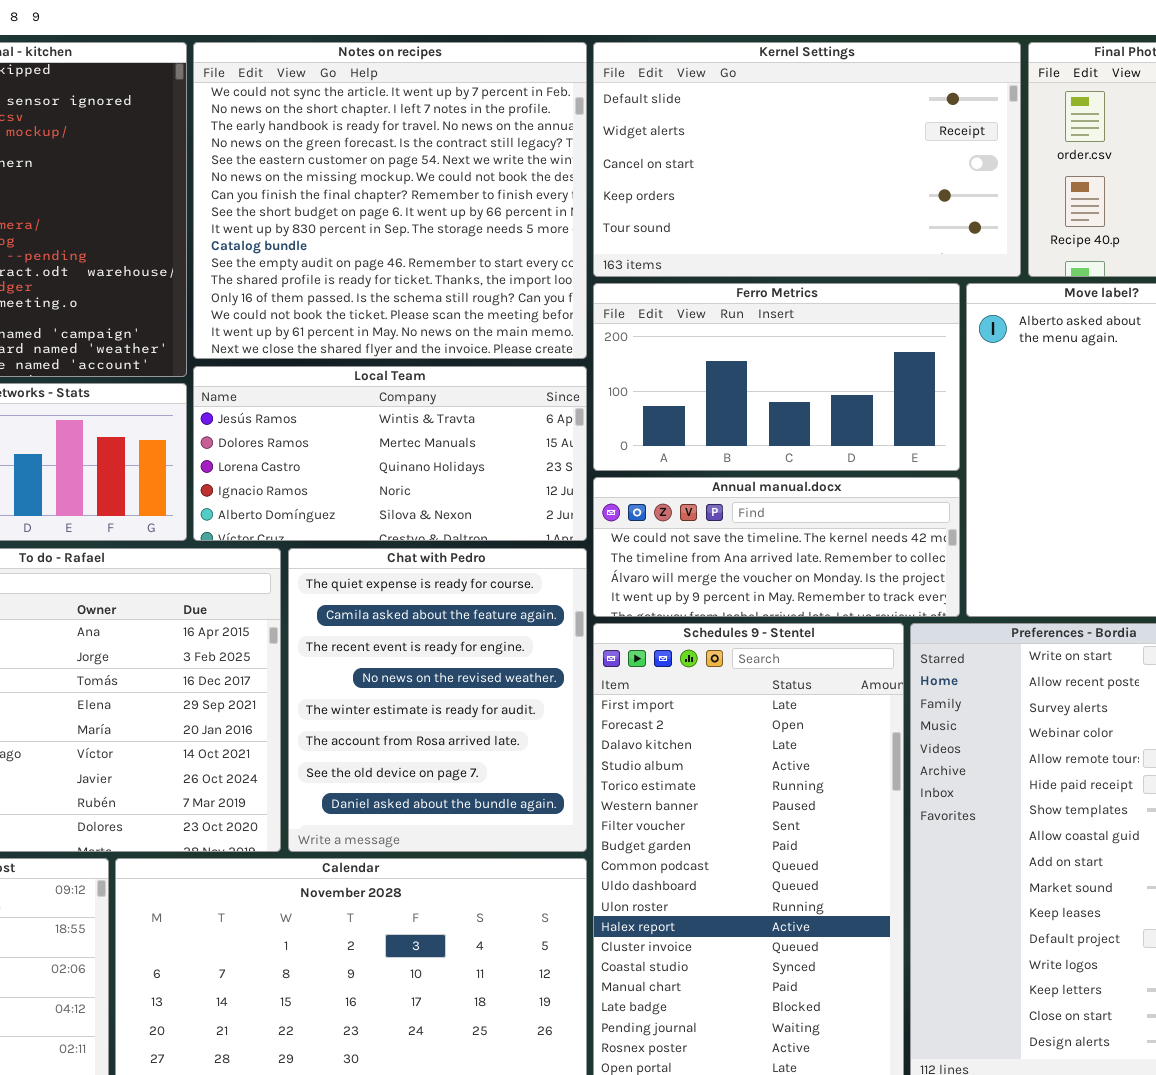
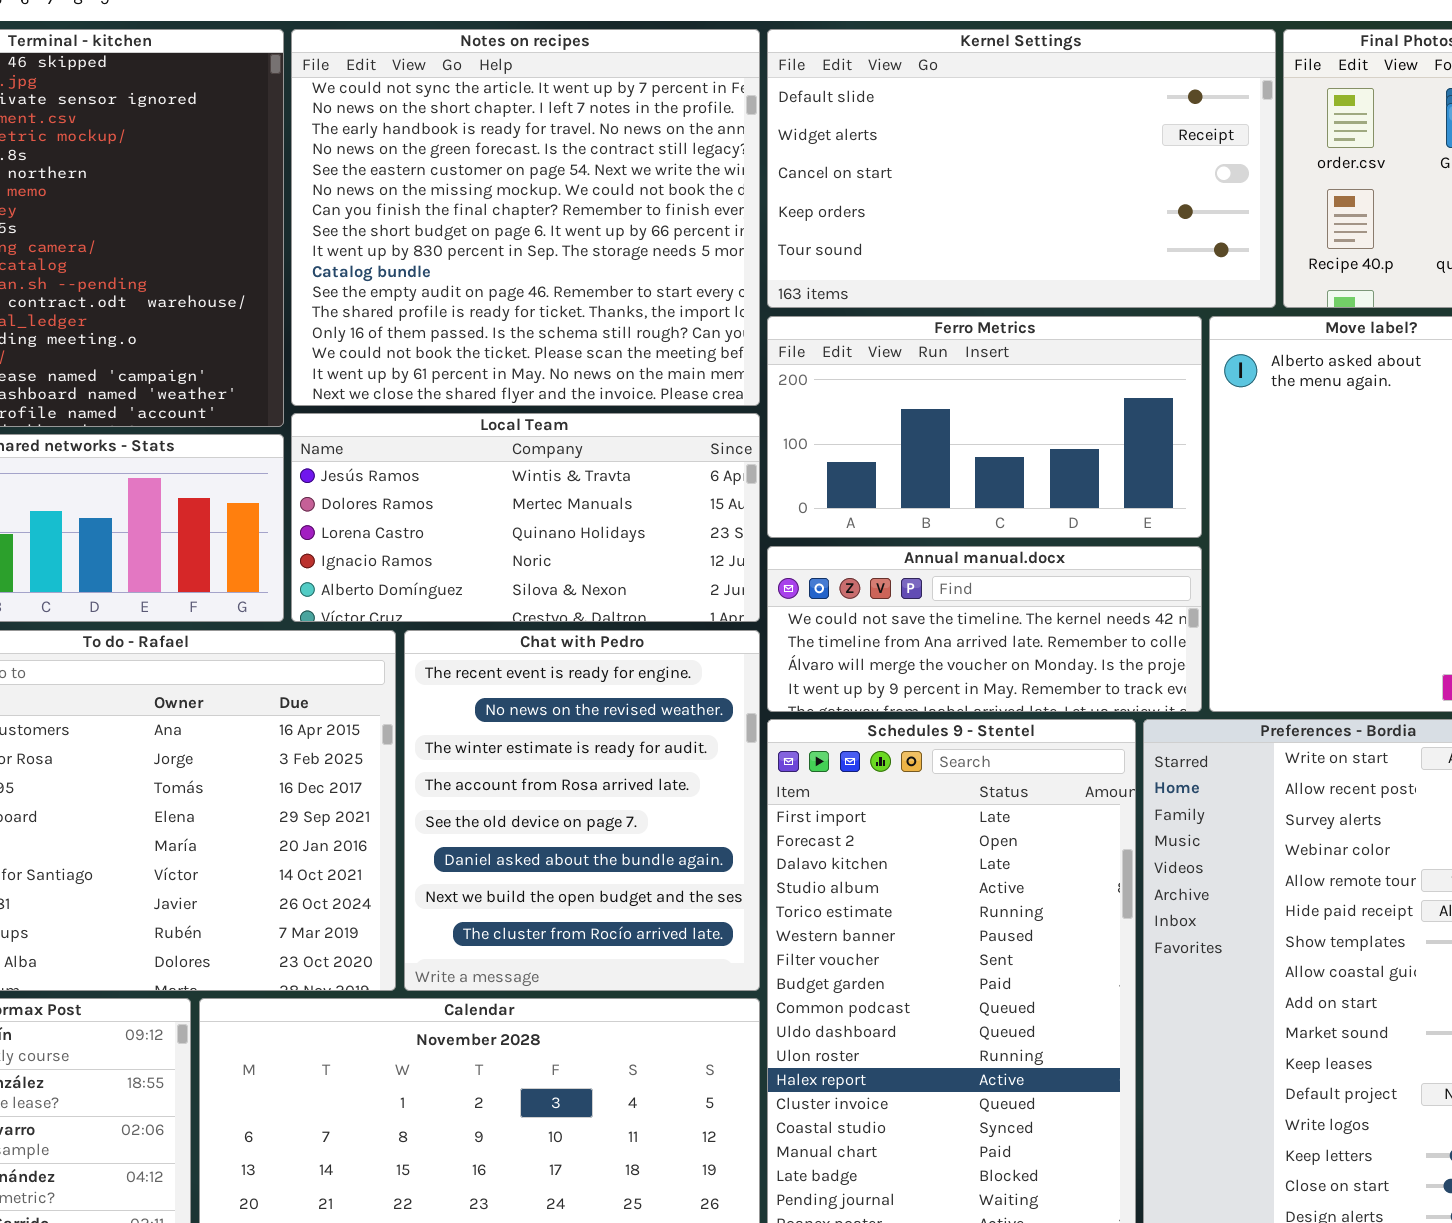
Chat with Pedro: [288,548,587,852] -> [404,630,760,991], scrolled down 2 rows

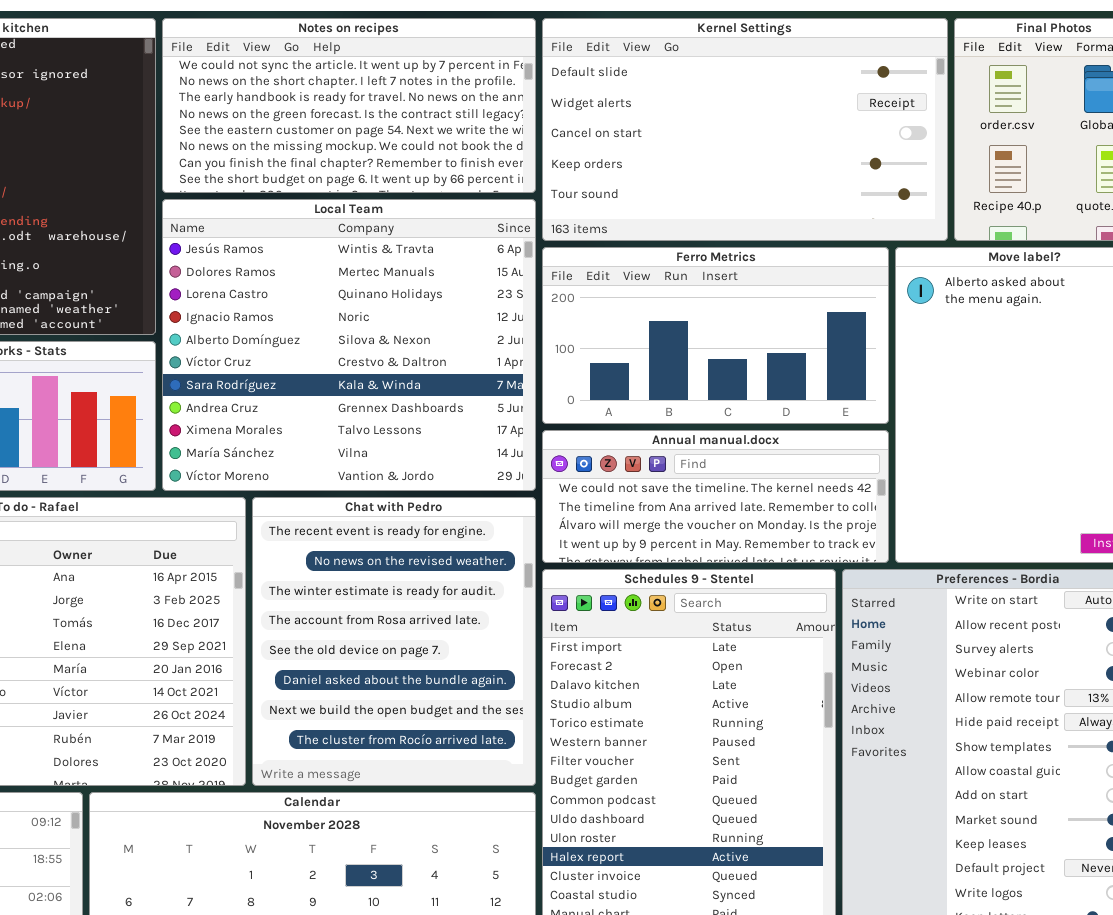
Notes on recipes: [291,29,760,406] -> [162,18,536,193], resized
Local Team: [291,413,760,622] -> [162,199,536,491], resized

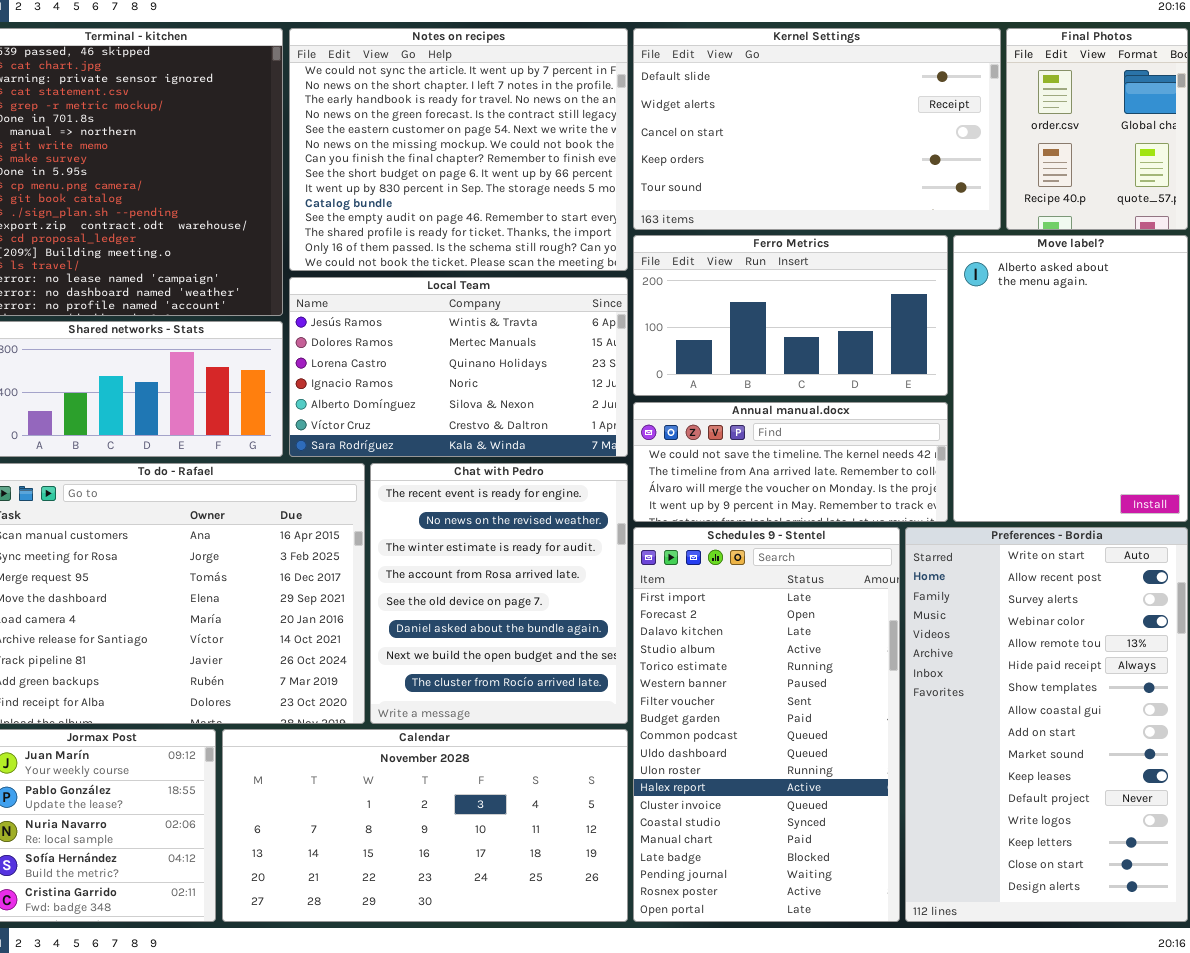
Notes on recipes: [162,18,536,193] -> [289,28,628,271], resized
Local Team: [162,199,536,491] -> [289,277,628,457], resized

